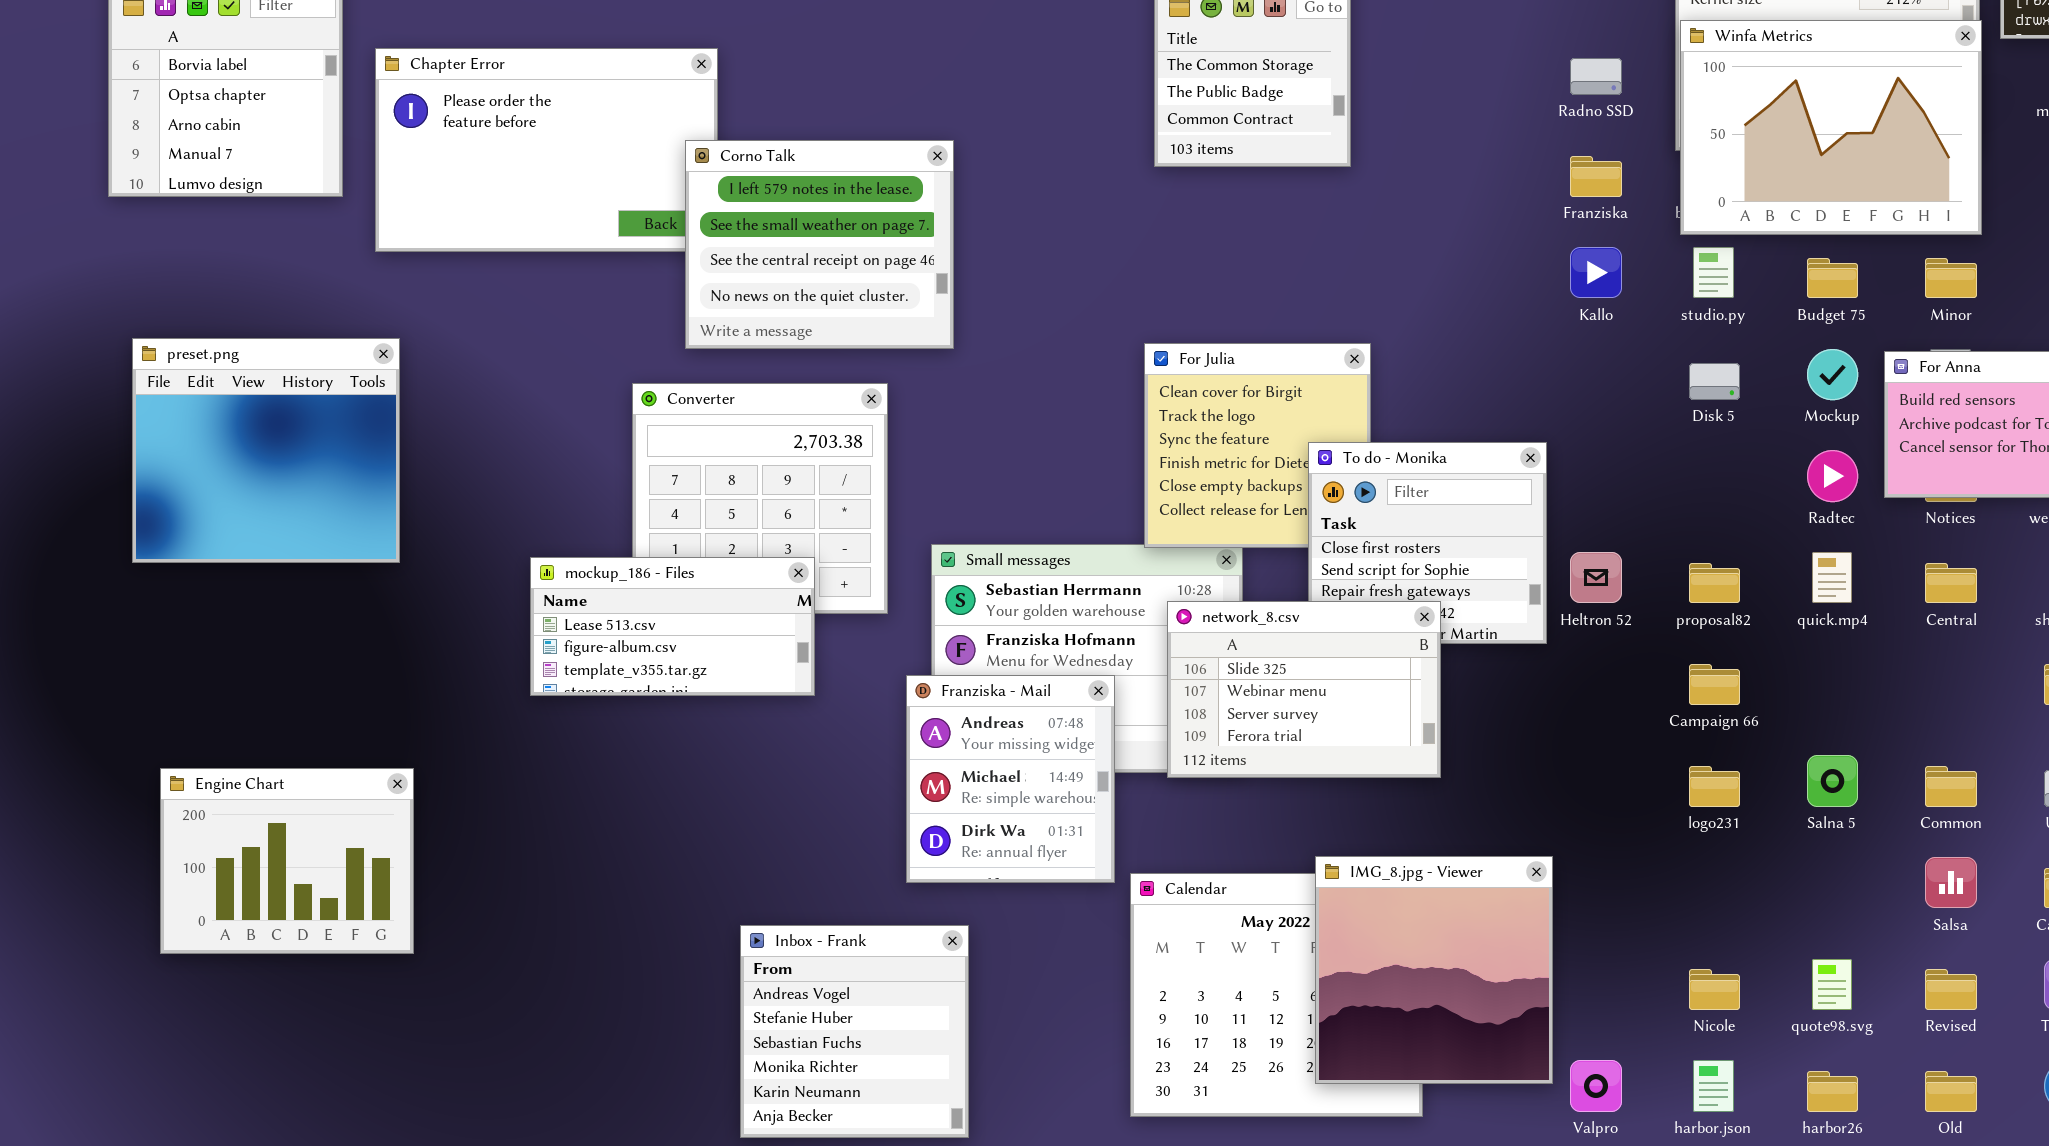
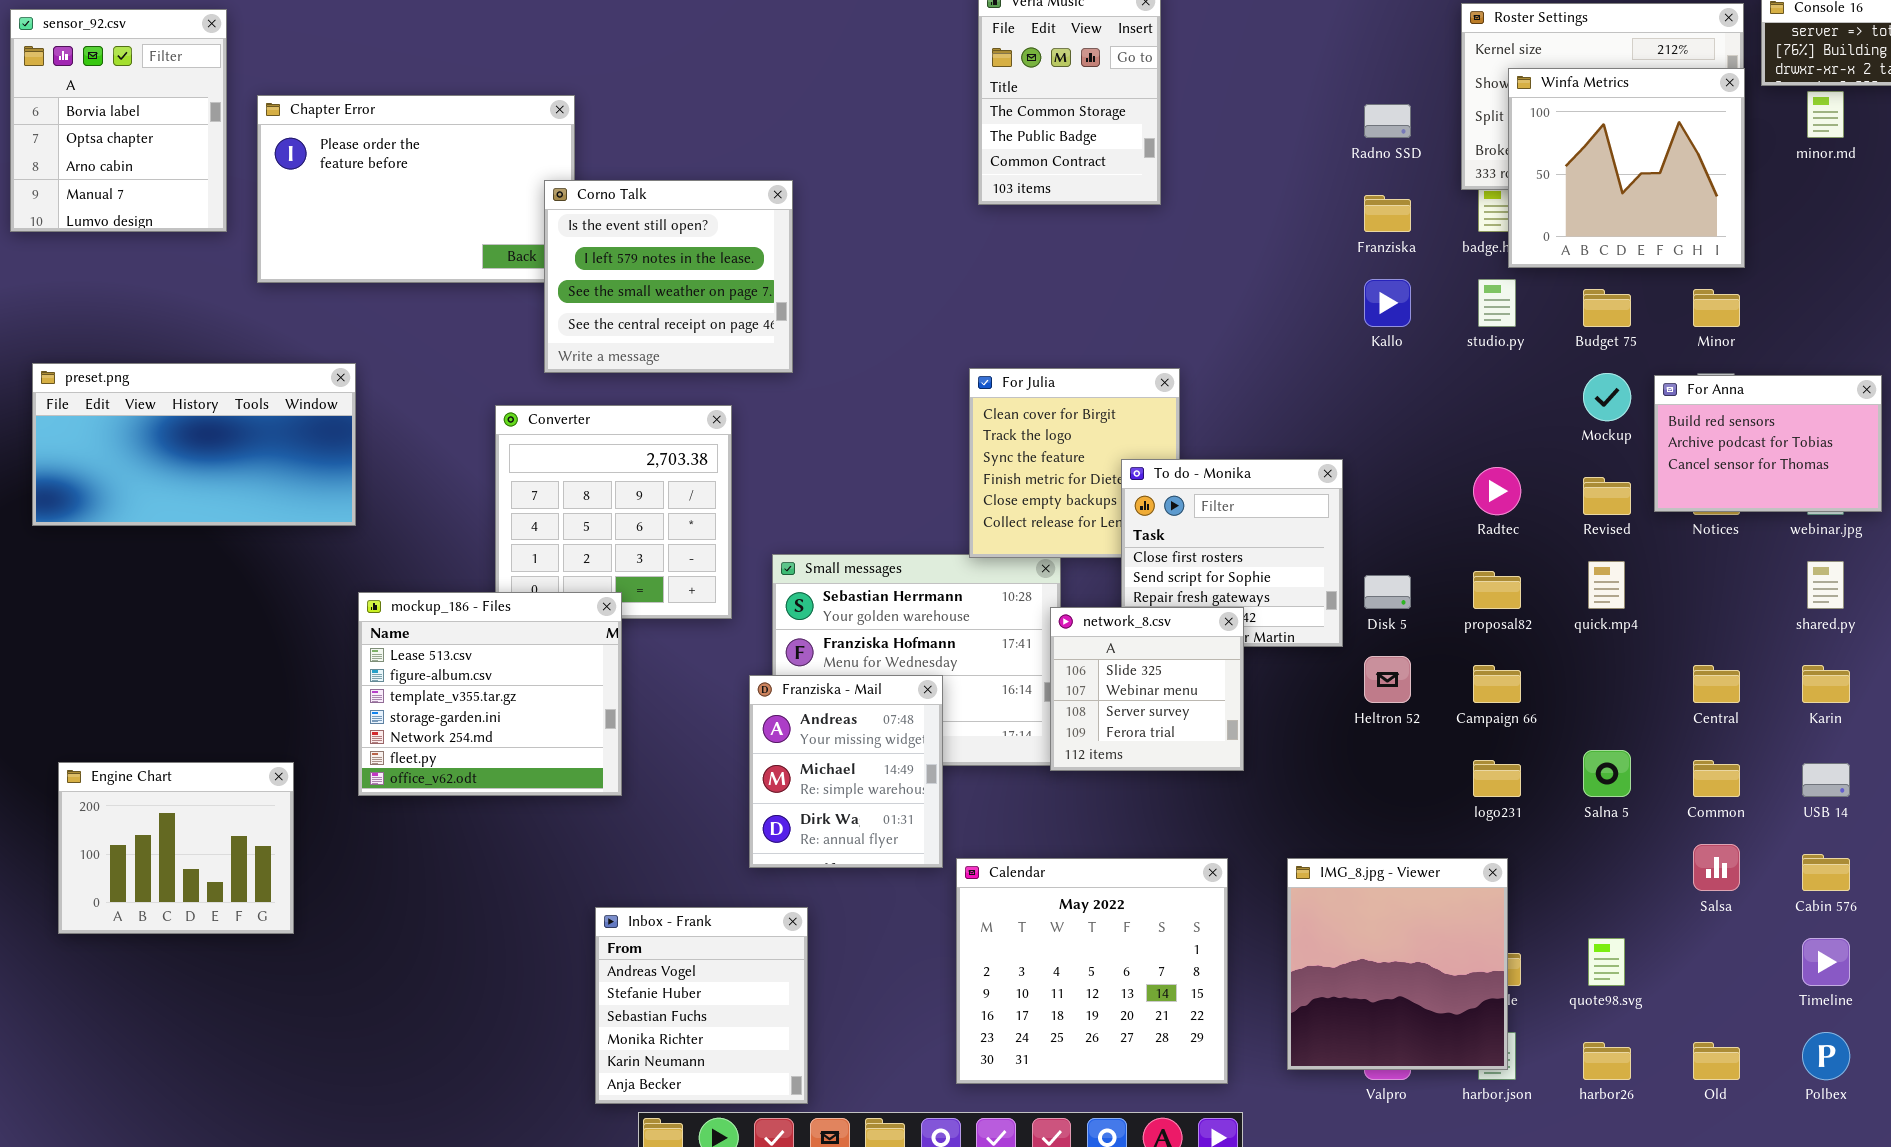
Winfa Metrics: [1680,20,1982,235] -> [1508,68,1745,268], resized
Corno Talk: [685,140,954,349] -> [544,180,793,373], scrolled up 1 row
preset.png: [132,338,400,563] -> [32,363,356,526], resized
Disk 5: [1689,363,1740,400] -> [1364,575,1411,609], moved
Radtec: [1807,450,1858,502] -> [1473,467,1521,515], moved
Heltron 52: [1570,552,1622,603] -> [1364,656,1411,703], moved
mockup_186 - Files: [530,557,815,696] -> [358,592,622,796], moved, resized
Central: [1925,563,1977,603] -> [1693,665,1740,703], moved
network_8.csv: [1167,601,1441,778] -> [1050,607,1244,771], resized
IMG_8.jpg - Viewer: [1315,856,1553,1084] -> [1287,858,1508,1070], moved
Revised: [1925,969,1977,1010] -> [1583,477,1631,515], moved

